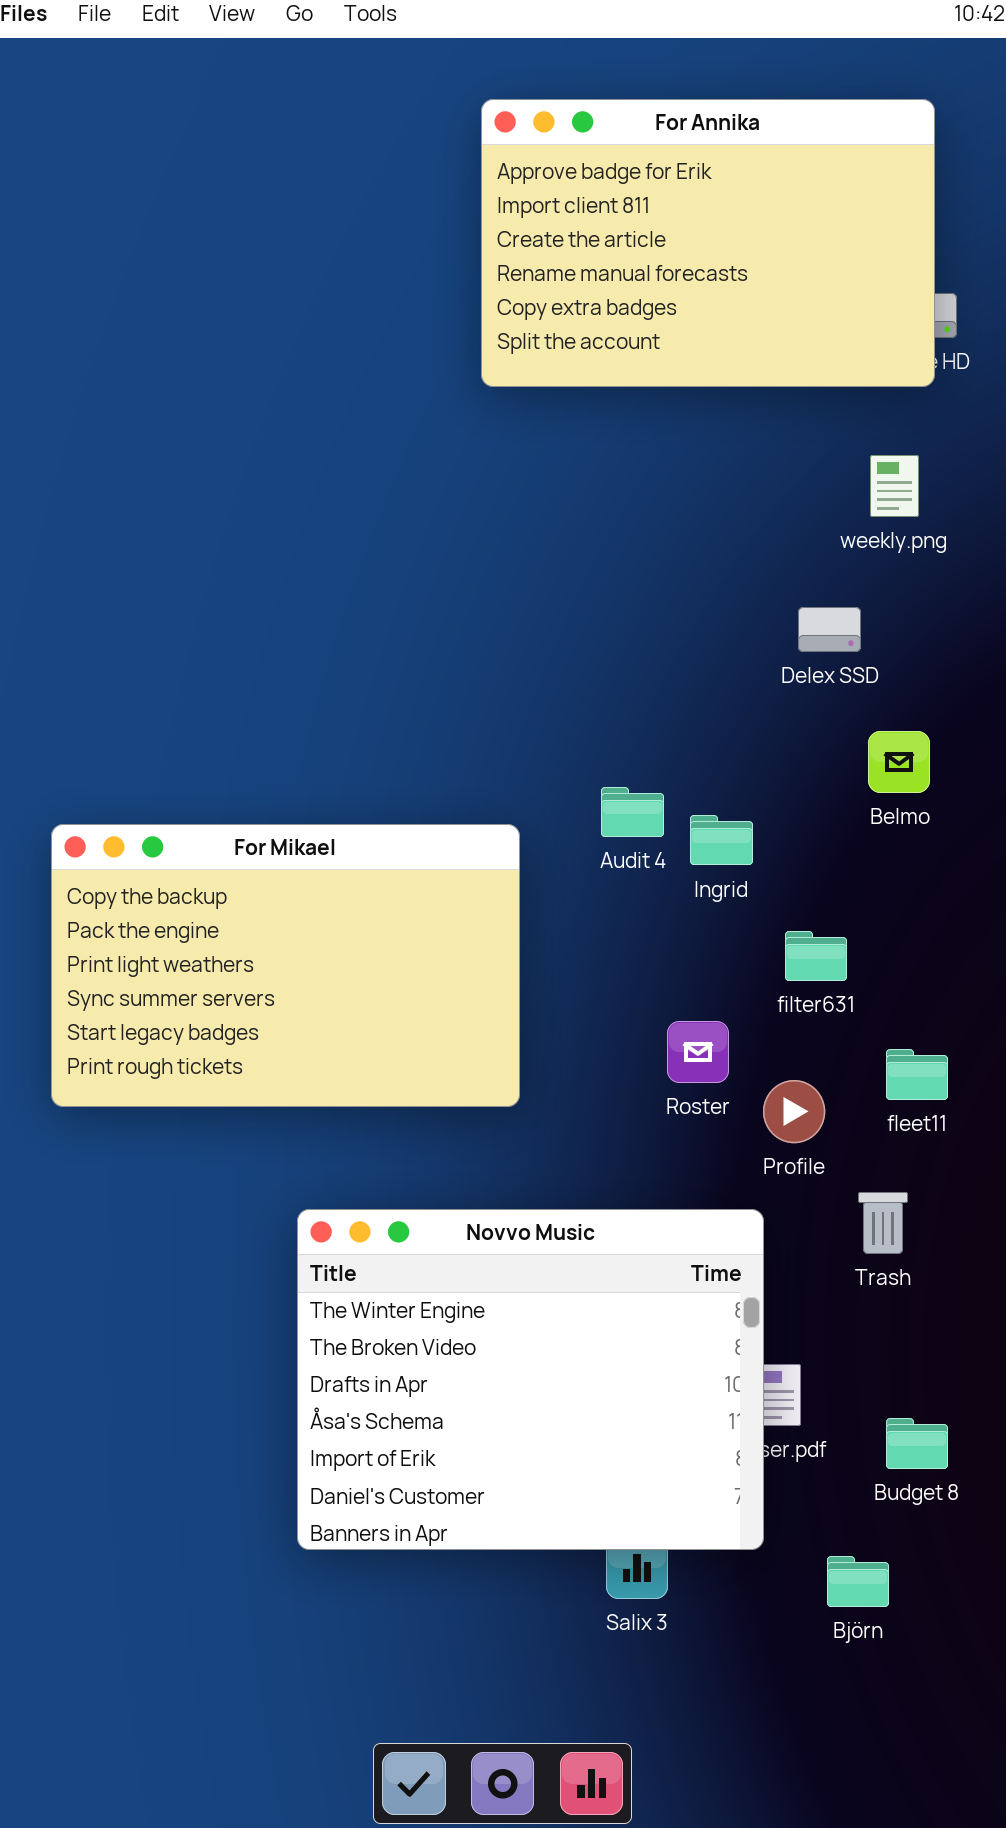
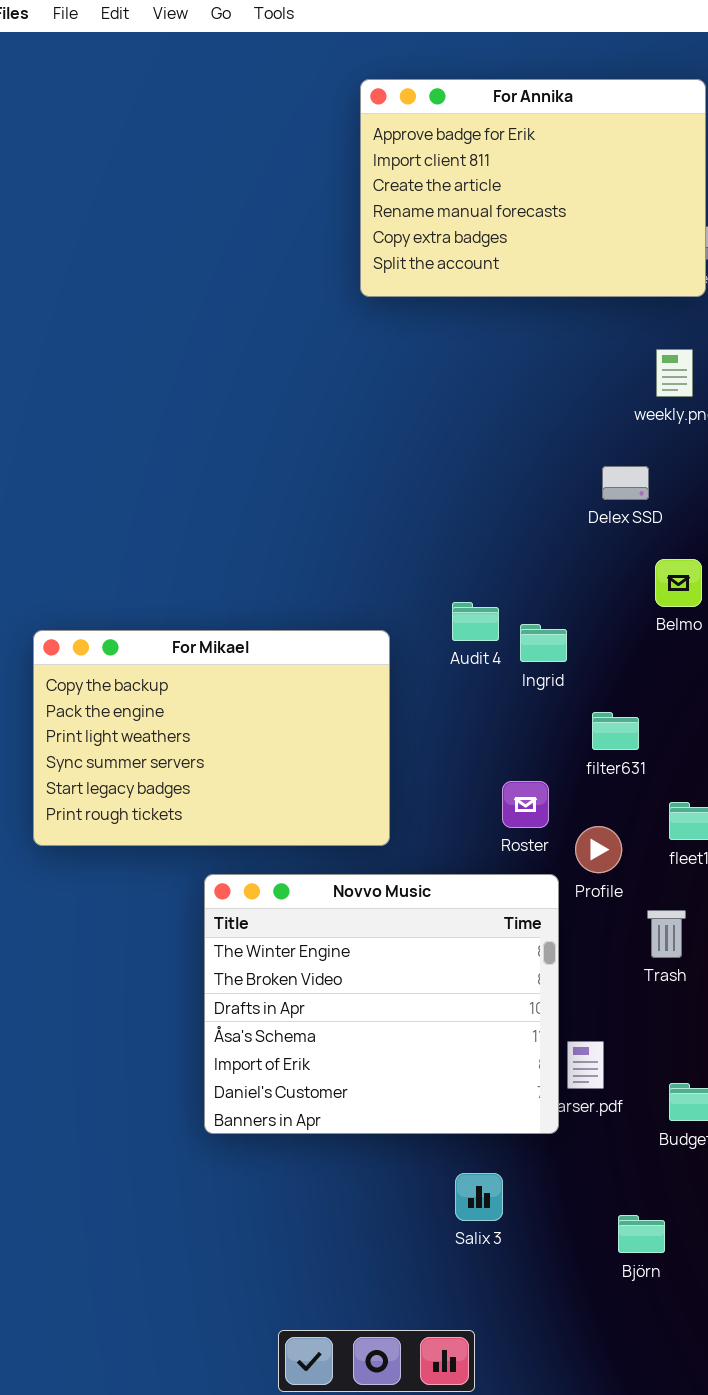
Novvo Music: [297,1209,764,1550] -> [204,874,559,1134], moved
Björn: [827,1556,889,1607] -> [618,1215,665,1253], moved

